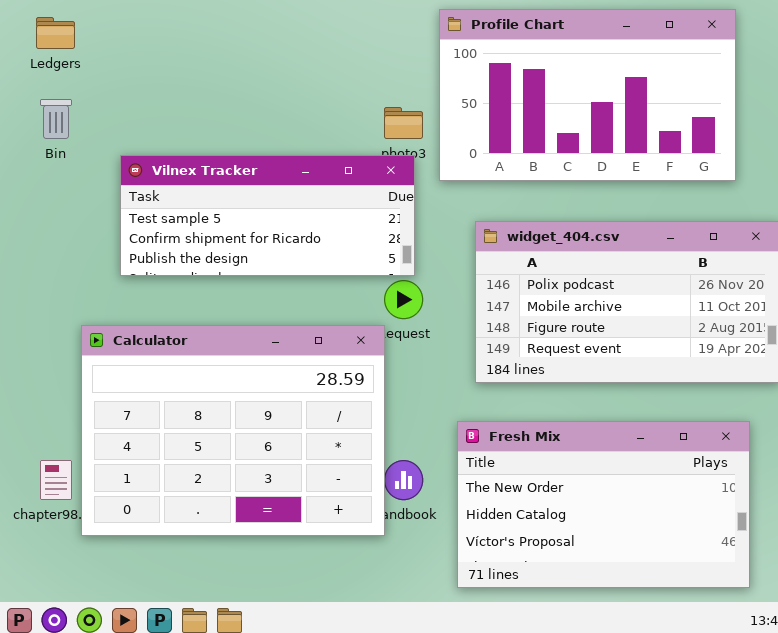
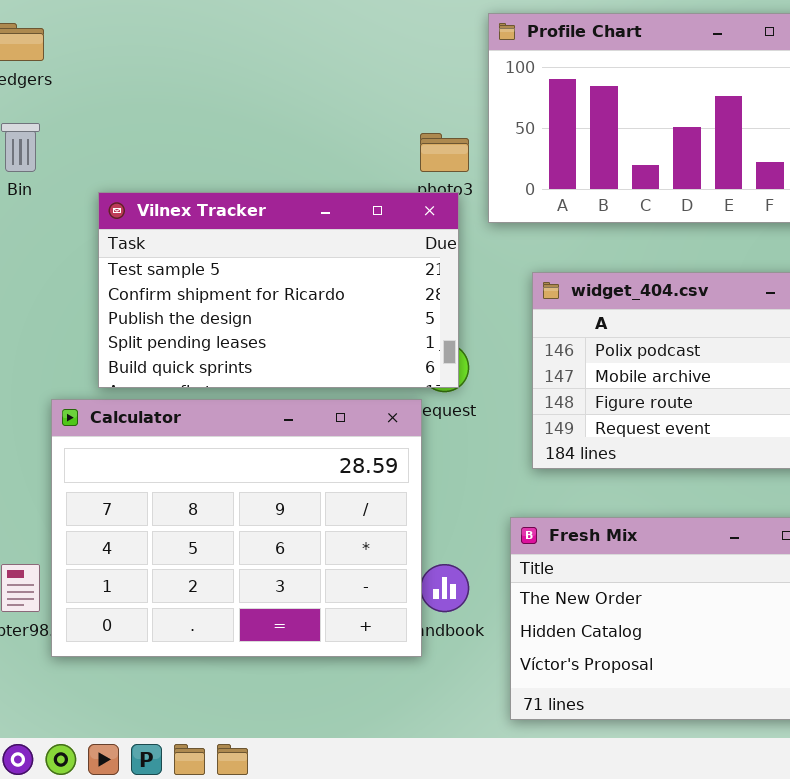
Vilnex Tracker: [120,155,415,276] -> [98,192,459,388], resized

